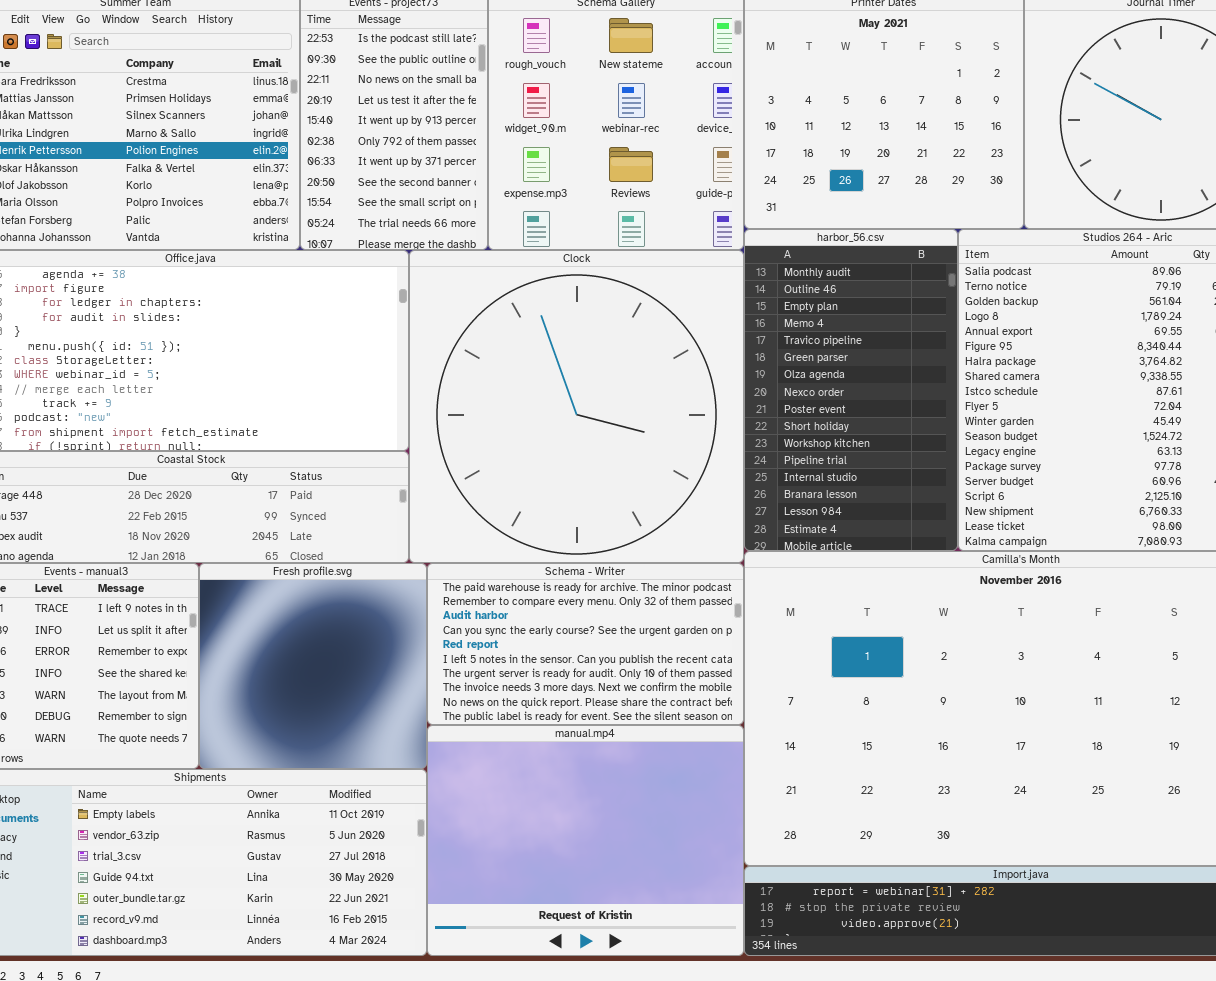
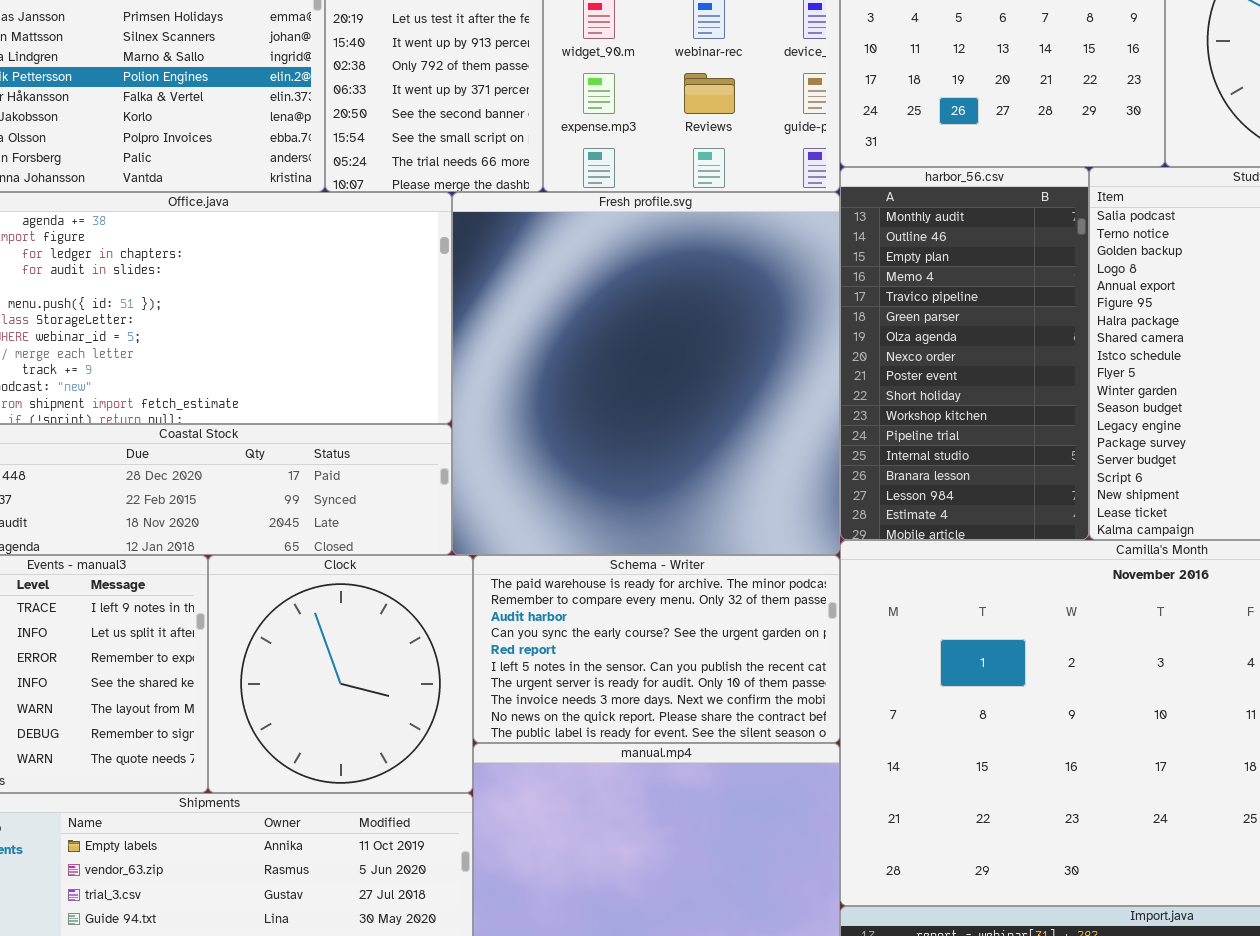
Clock: [409,250,744,563] -> [208,555,473,793], moved, resized
Fresh profile.svg: [199,563,427,769] -> [452,192,840,555], moved, resized

